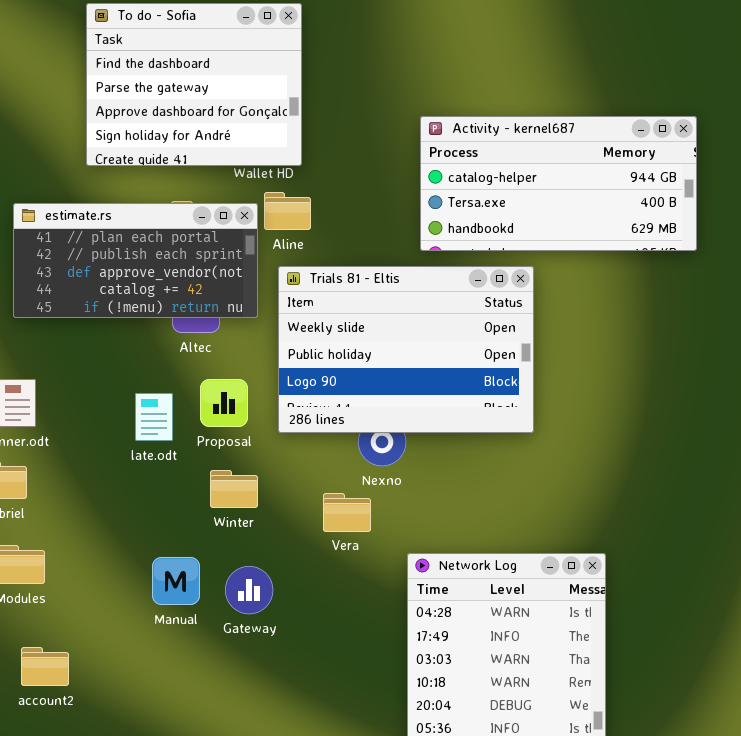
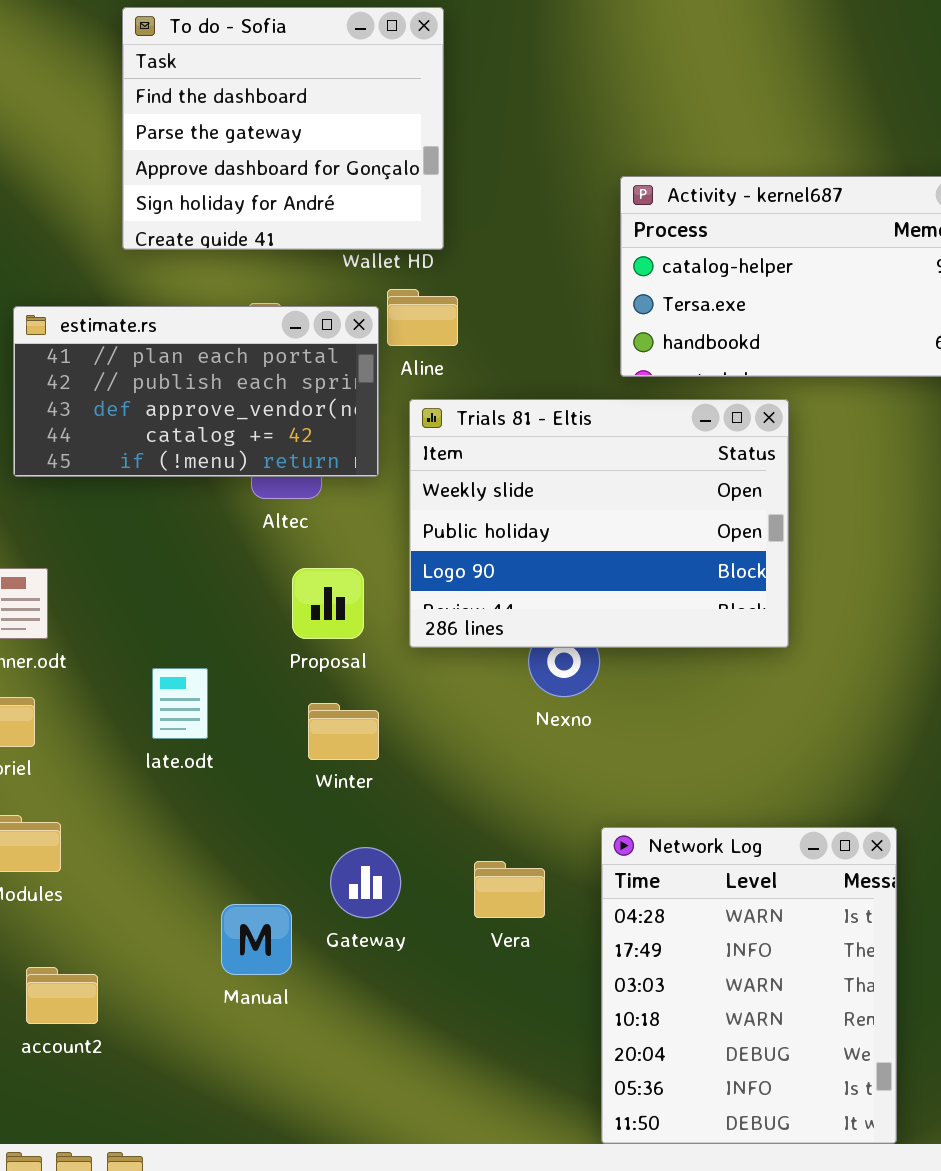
late.odt: [135,393,173,441] -> [152,668,208,739], moved
Vera: [323,493,371,532] -> [474,861,545,918], moved
Manual: [152,557,200,605] -> [221,904,292,975], moved

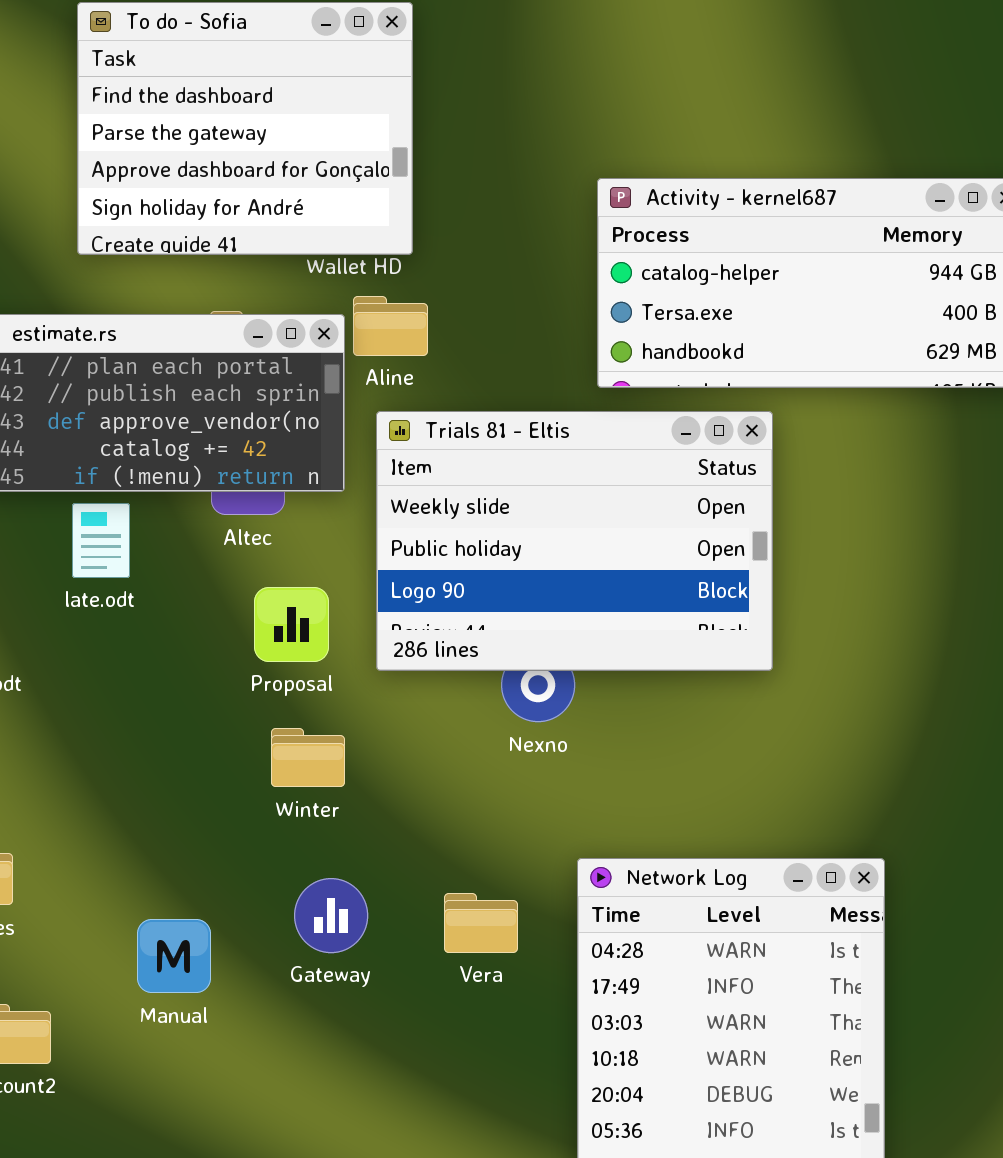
late.odt: [152,668,208,739] -> [72,503,130,578], moved
Manual: [221,904,292,975] -> [137,919,211,993], moved

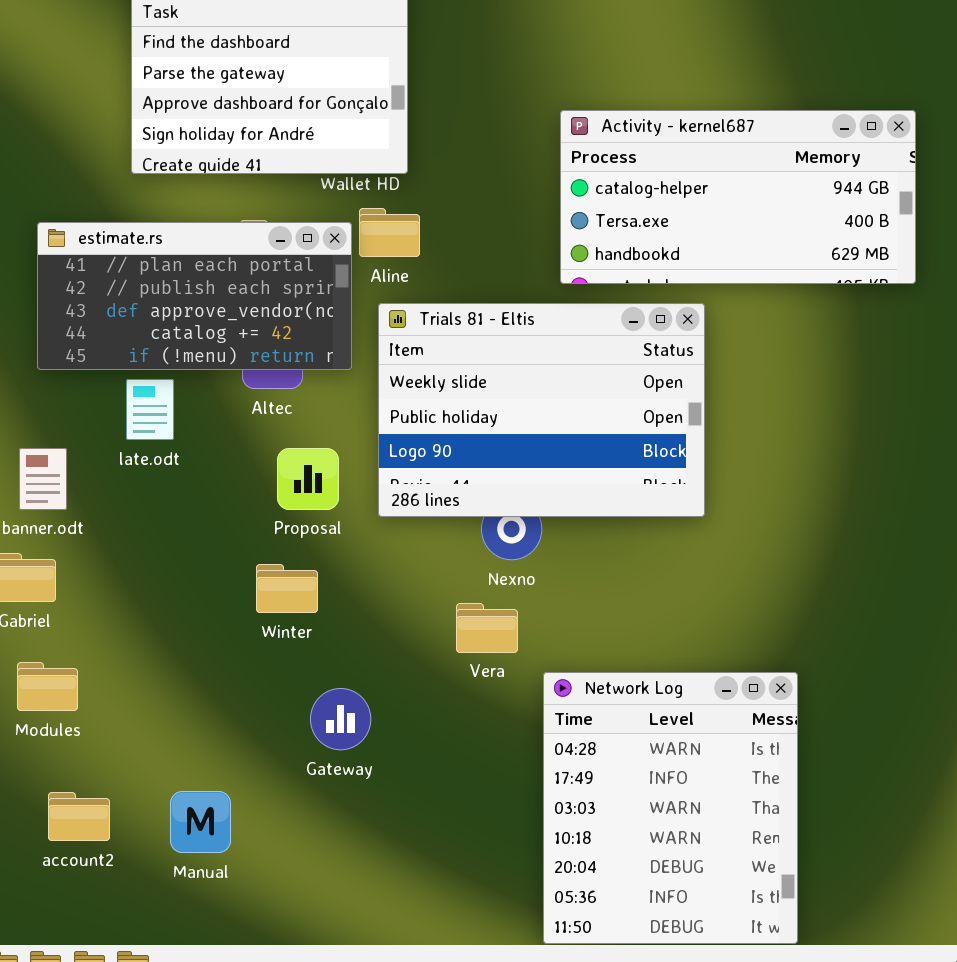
Winter: [271,728,345,787] -> [256,564,318,613], moved
Vera: [444,893,518,953] -> [456,603,518,653], moved
Manual: [137,919,211,993] -> [170,791,231,853], moved

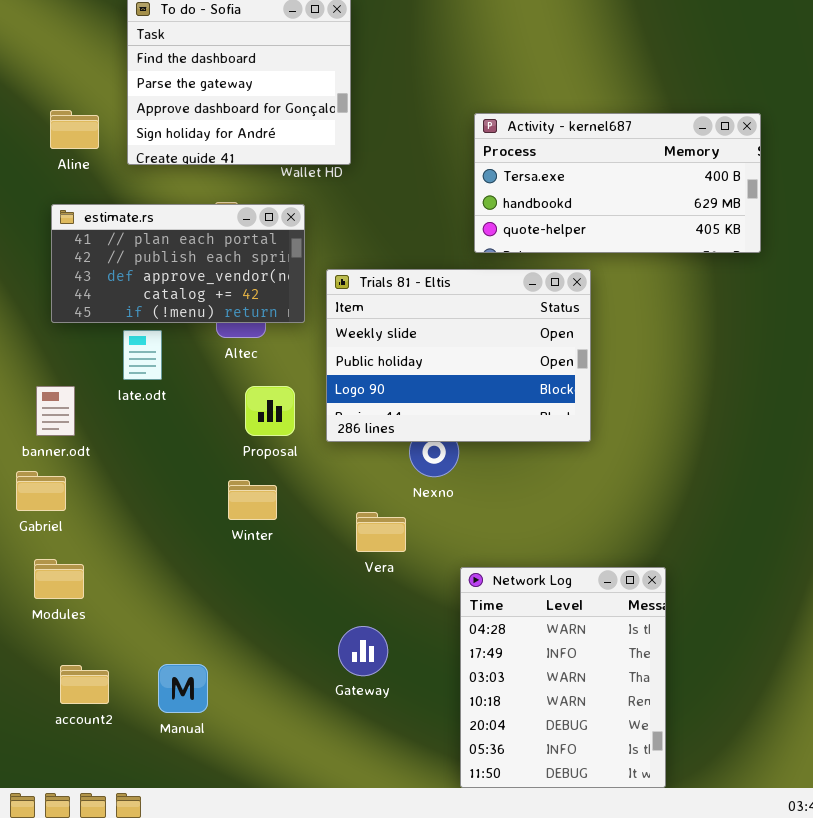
Activity - kernel687: [560,110,916,284] -> [474,113,761,253], scrolled down 1 row
Aline: [359,208,420,257] -> [50,110,99,149], moved
Vera: [456,603,518,653] -> [356,512,406,552], moved
Gateway: [310,688,371,750] -> [338,626,388,676], moved

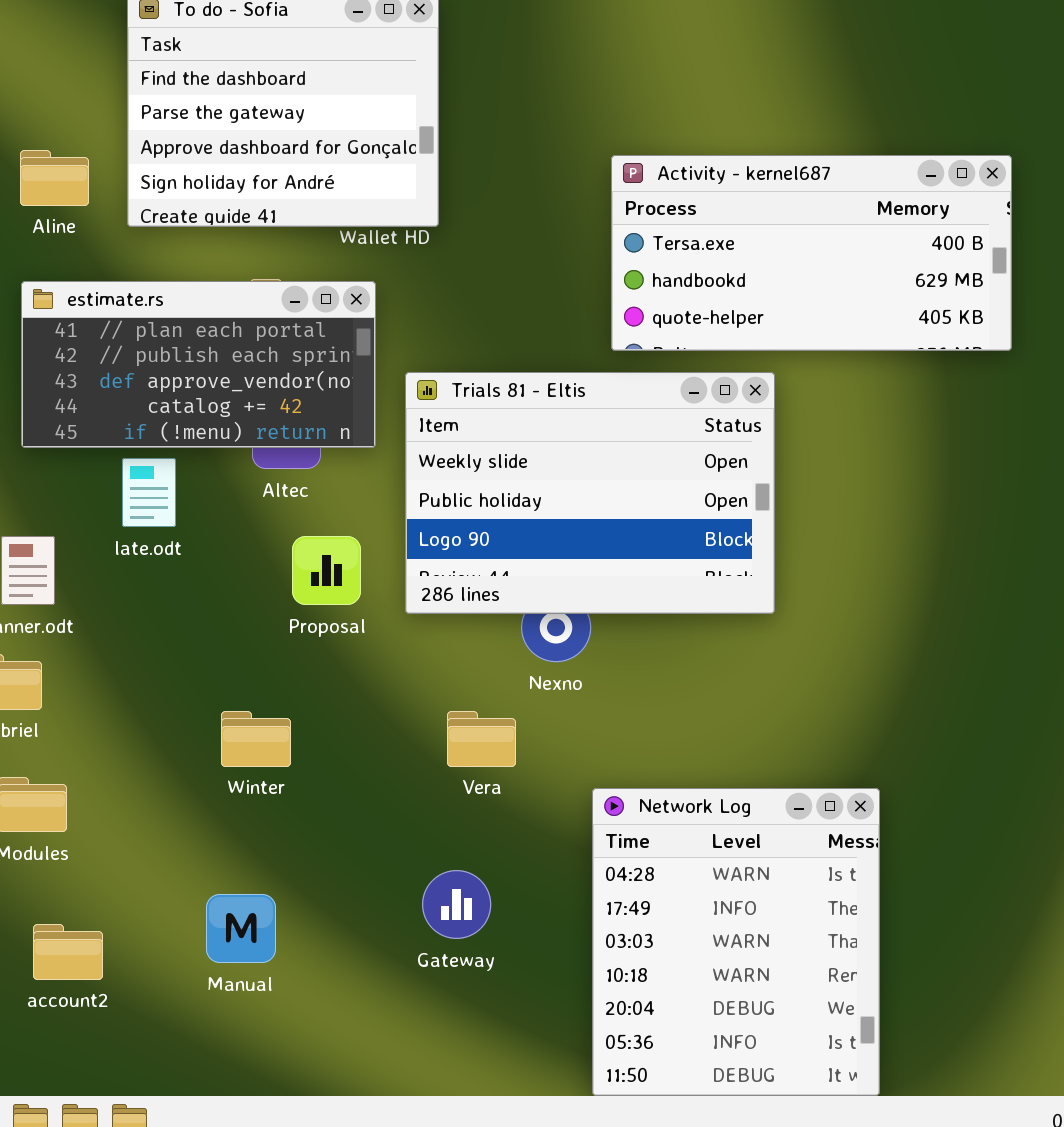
Winter: [228,480,277,520] -> [221,711,291,767], moved
Manual: [158,664,208,713] -> [206,894,276,963], moved

